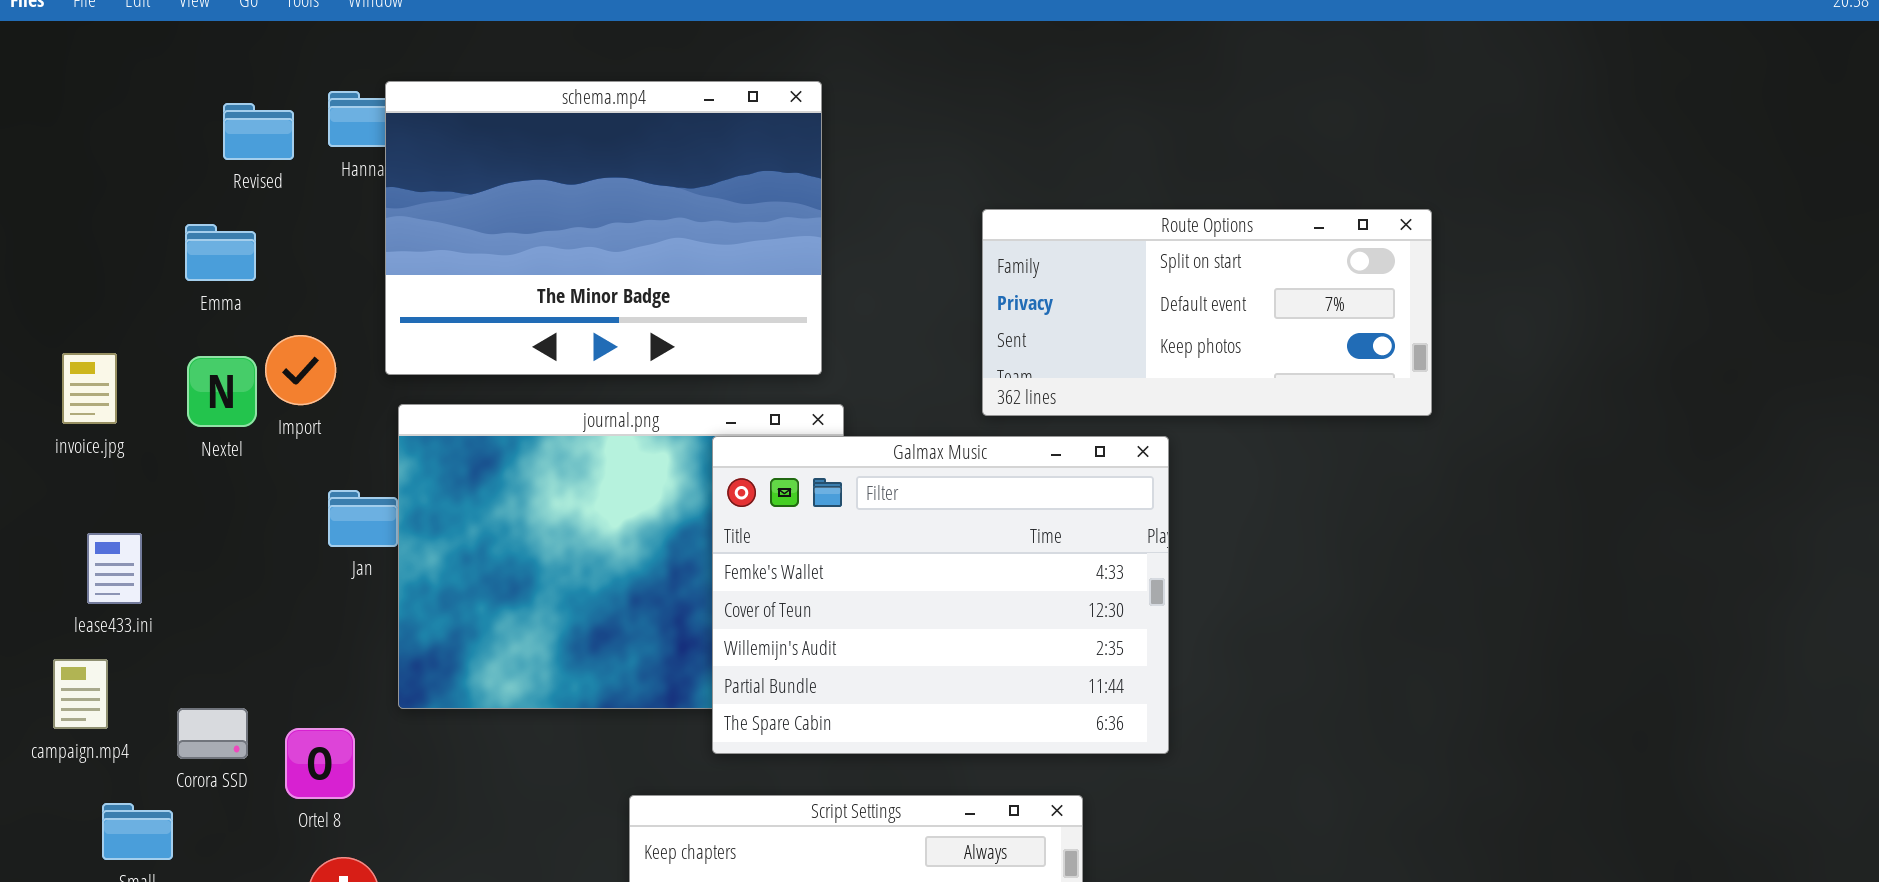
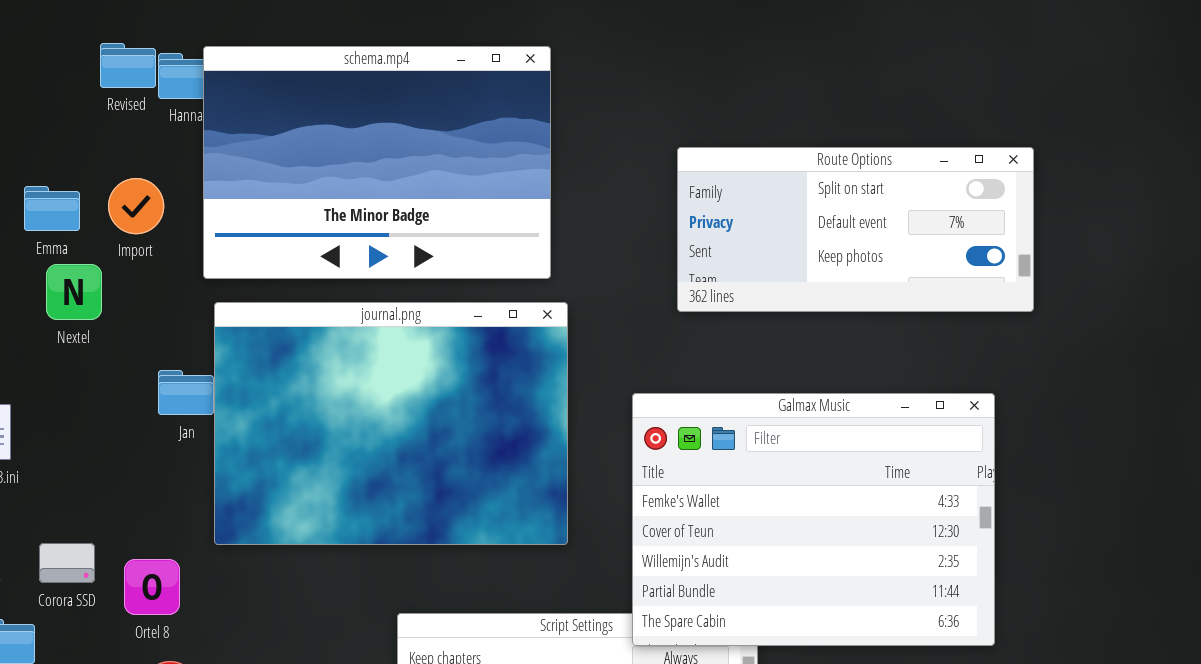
Revised: [223,103,294,160] -> [100,43,156,88], moved
Emma: [185,224,256,281] -> [24,186,80,231], moved
Import: [265,335,336,405] -> [108,178,164,234], moved
Galmax Music: [712,436,1169,754] -> [632,393,995,646], moved

